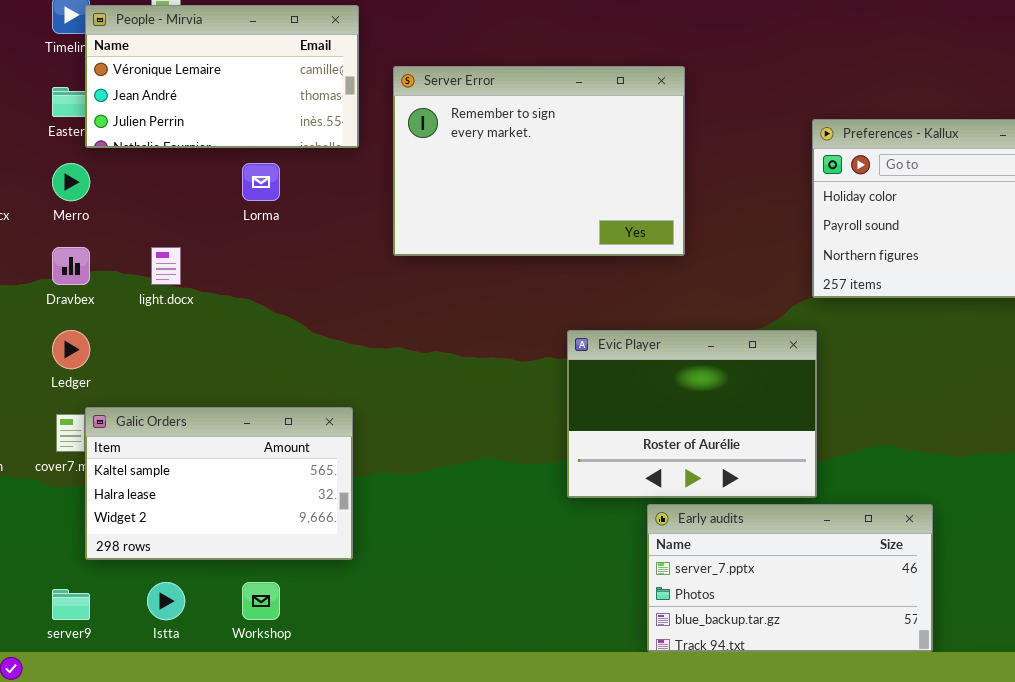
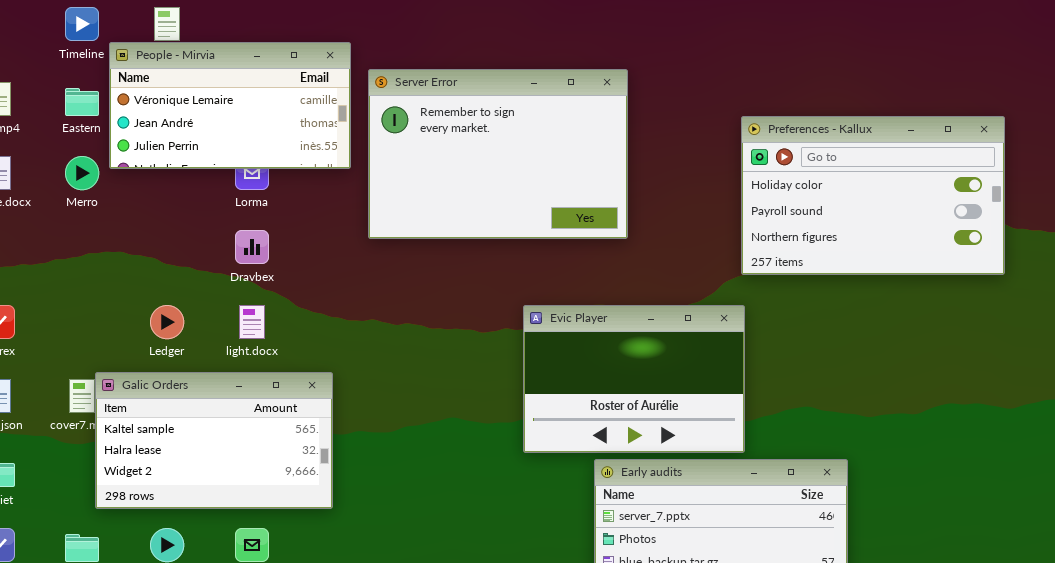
People - Mirvia: [85,5,359,148] -> [109,42,351,169], moved
Dravbex: [52,247,90,285] -> [235,230,269,264], moved
light.docx: [151,247,181,285] -> [239,305,265,339], moved
Ledger: [52,330,90,369] -> [150,305,184,339], moved

